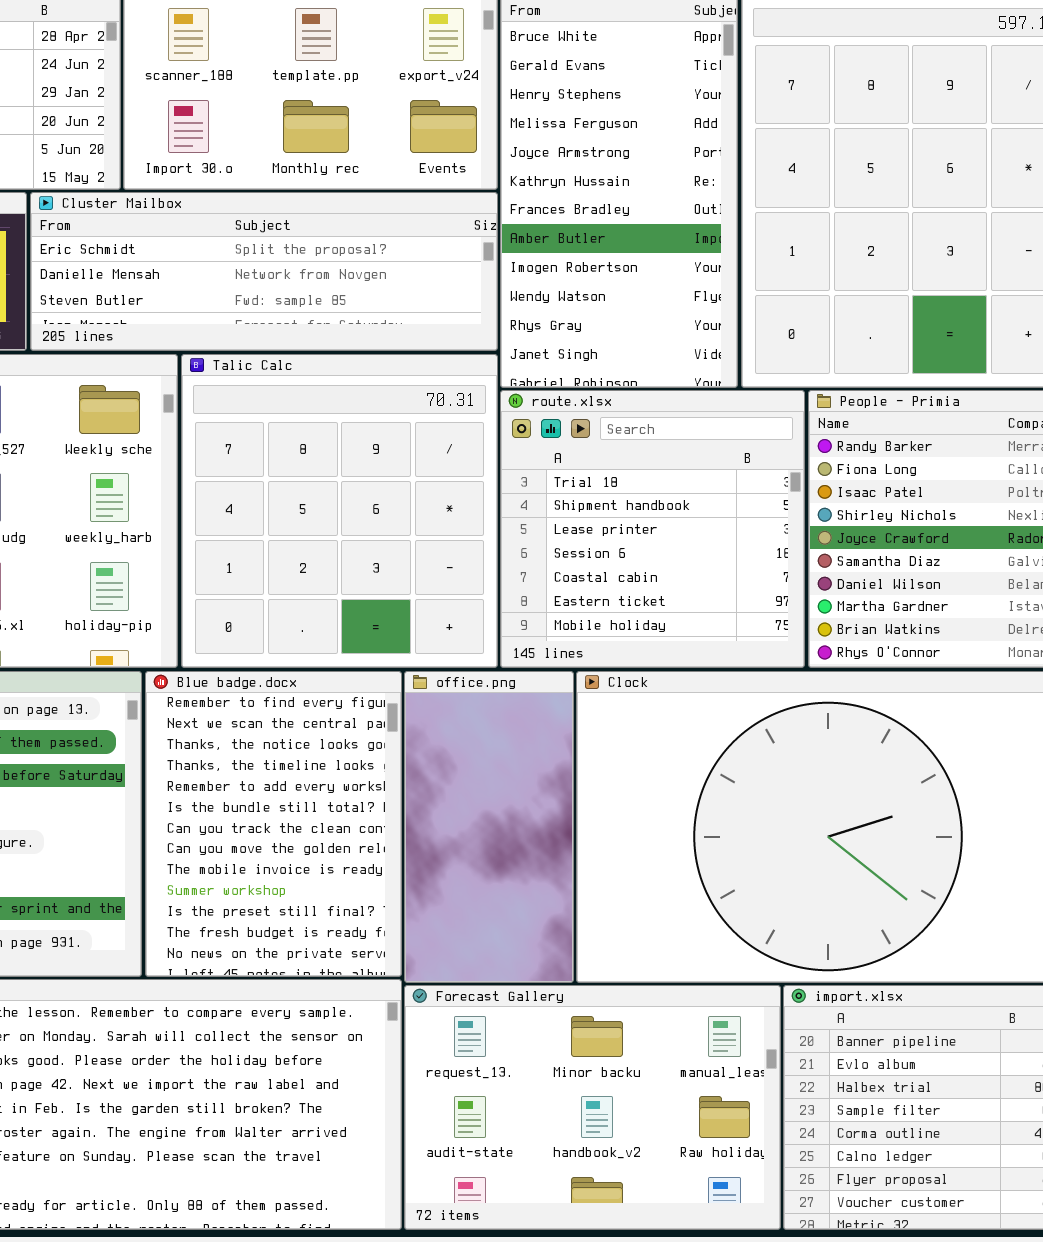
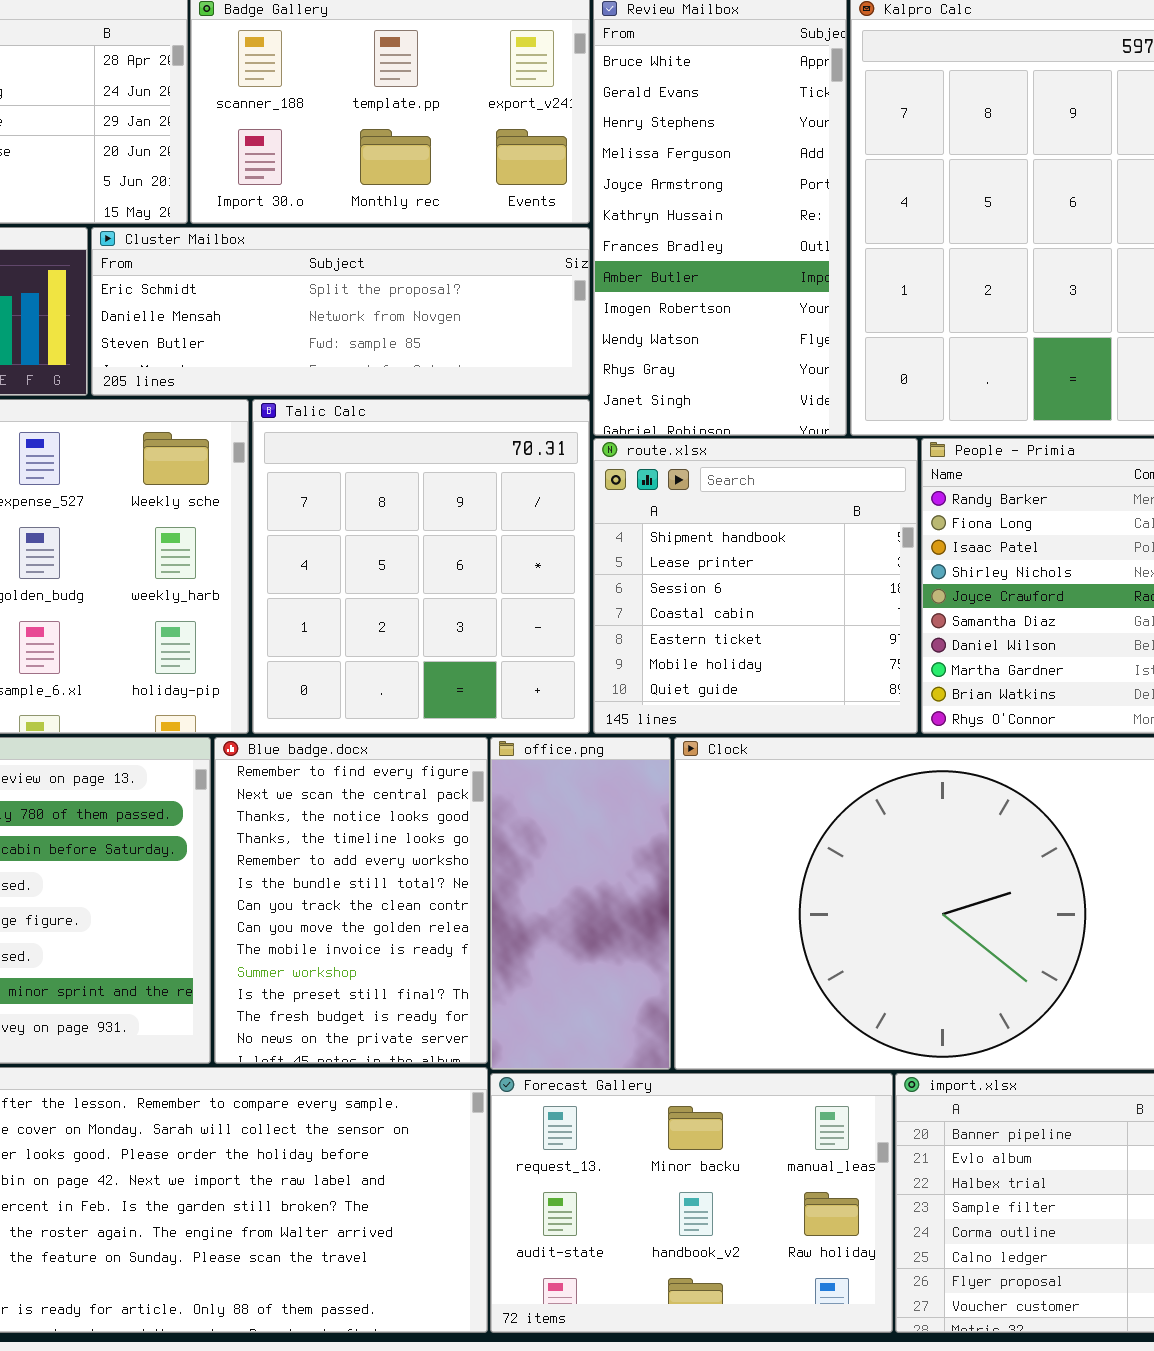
route.xlsx: [500,390,805,668] -> [593,438,918,734], scrolled down 1 row

